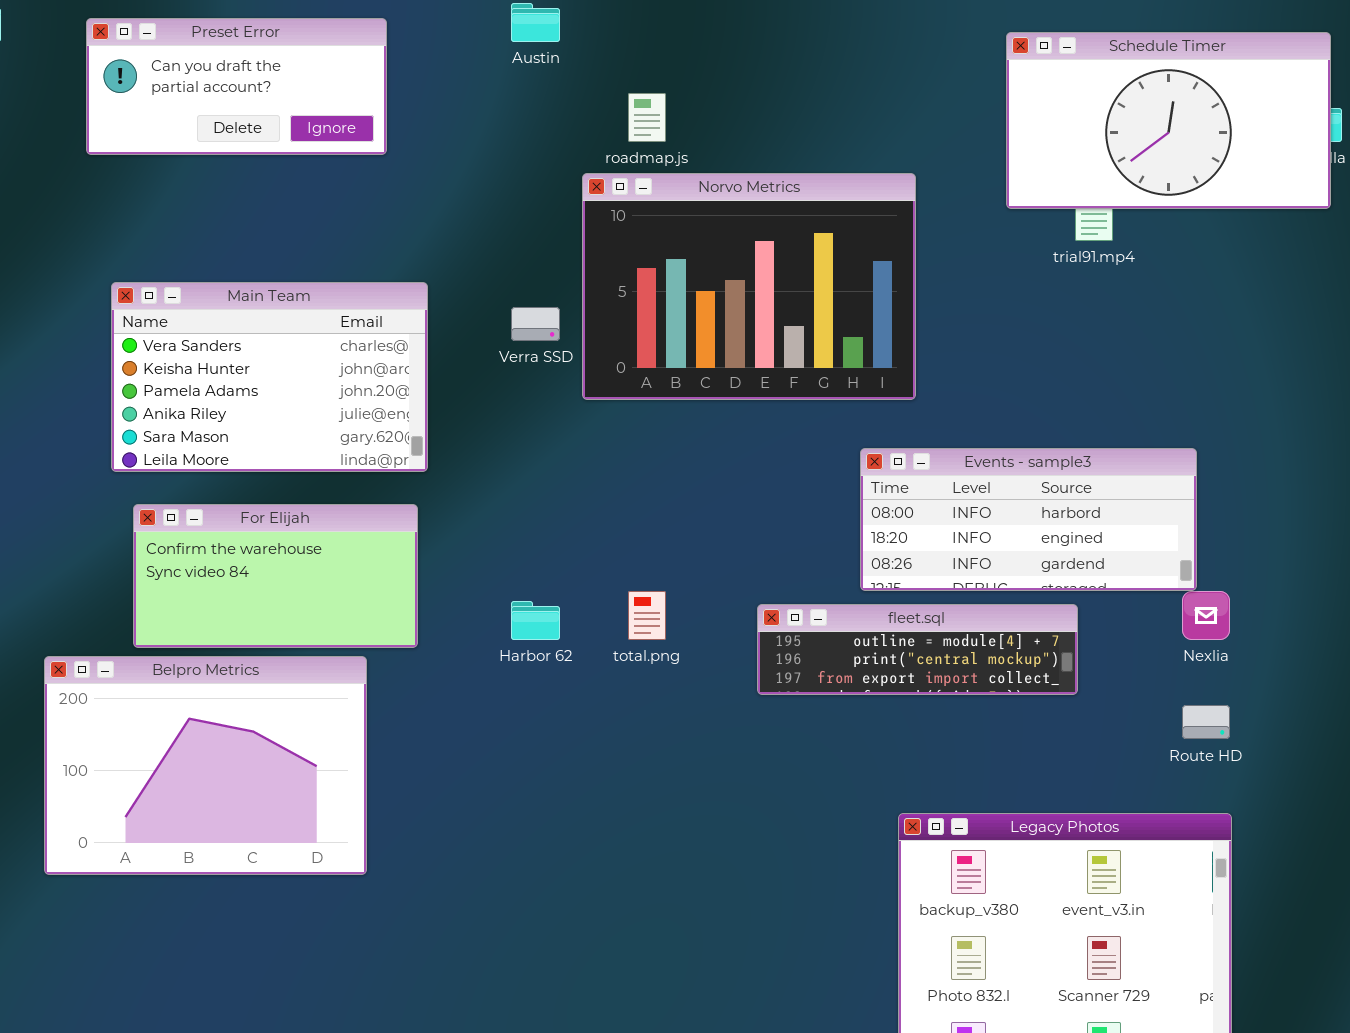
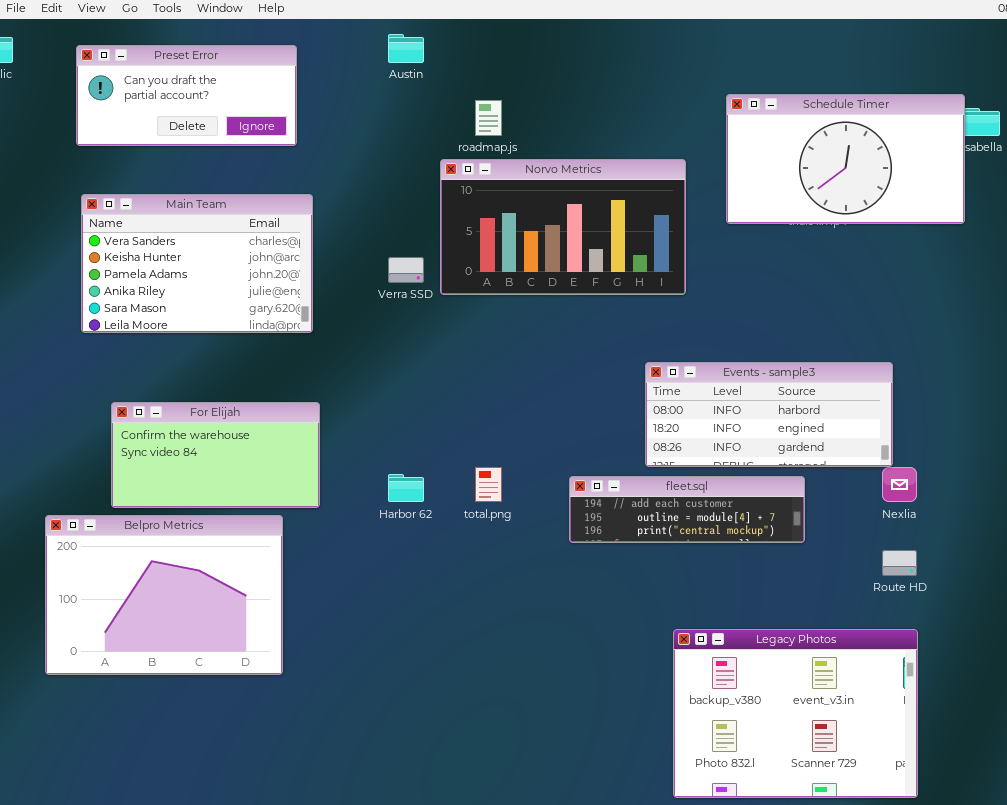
Schedule Timer: [1006,32,1331,209] -> [726,94,965,224], moved
Norvo Metrics: [582,173,916,400] -> [440,159,686,295], resized
Main Team: [111,282,428,472] -> [81,194,313,333], moved
fleet.sql: [757,604,1078,695] -> [569,476,805,543], scrolled up 1 row

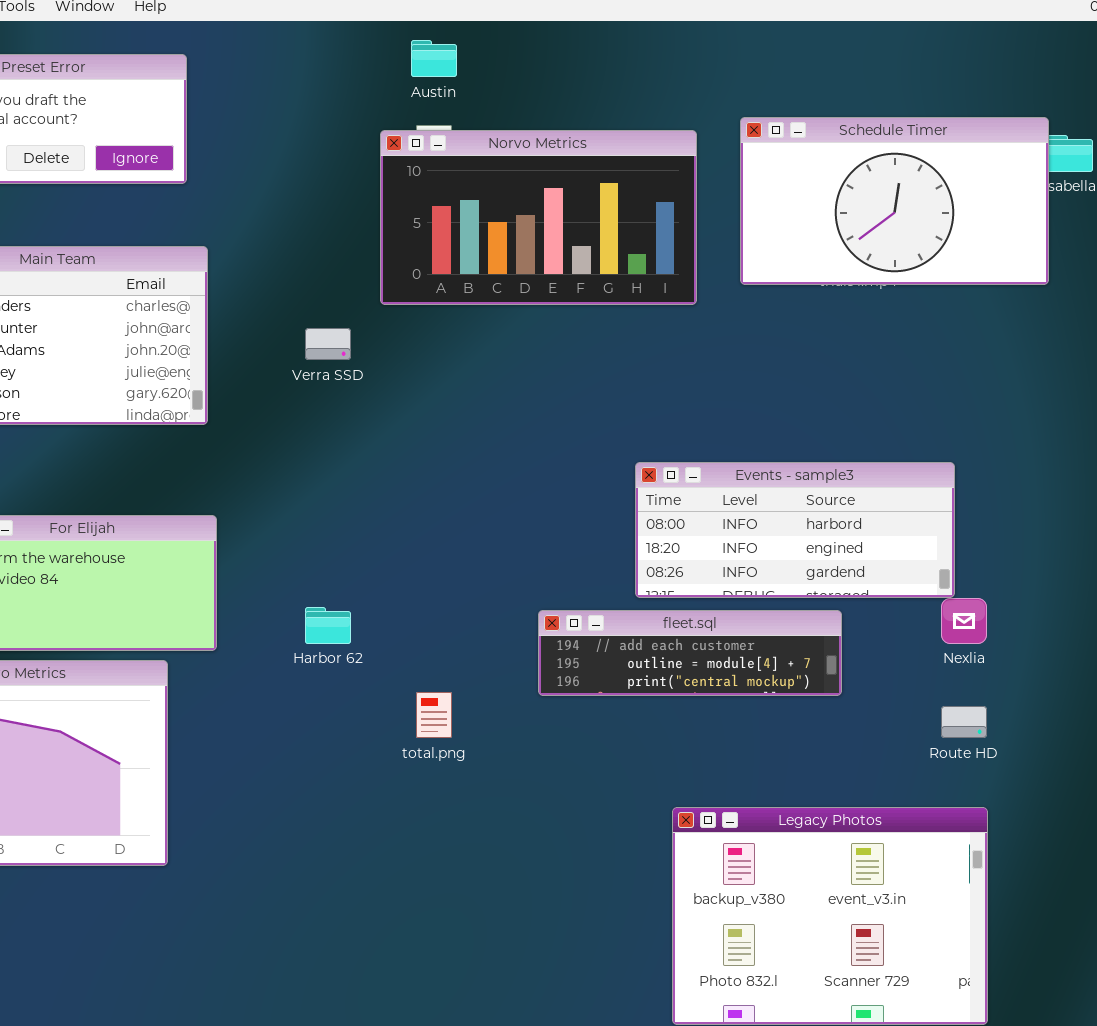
Austin: [388,34,424,63] -> [411,40,457,77], moved
Norvo Metrics: [440,159,686,295] -> [380,130,697,305], moved
total.png: [475,467,502,502] -> [416,692,452,738], moved

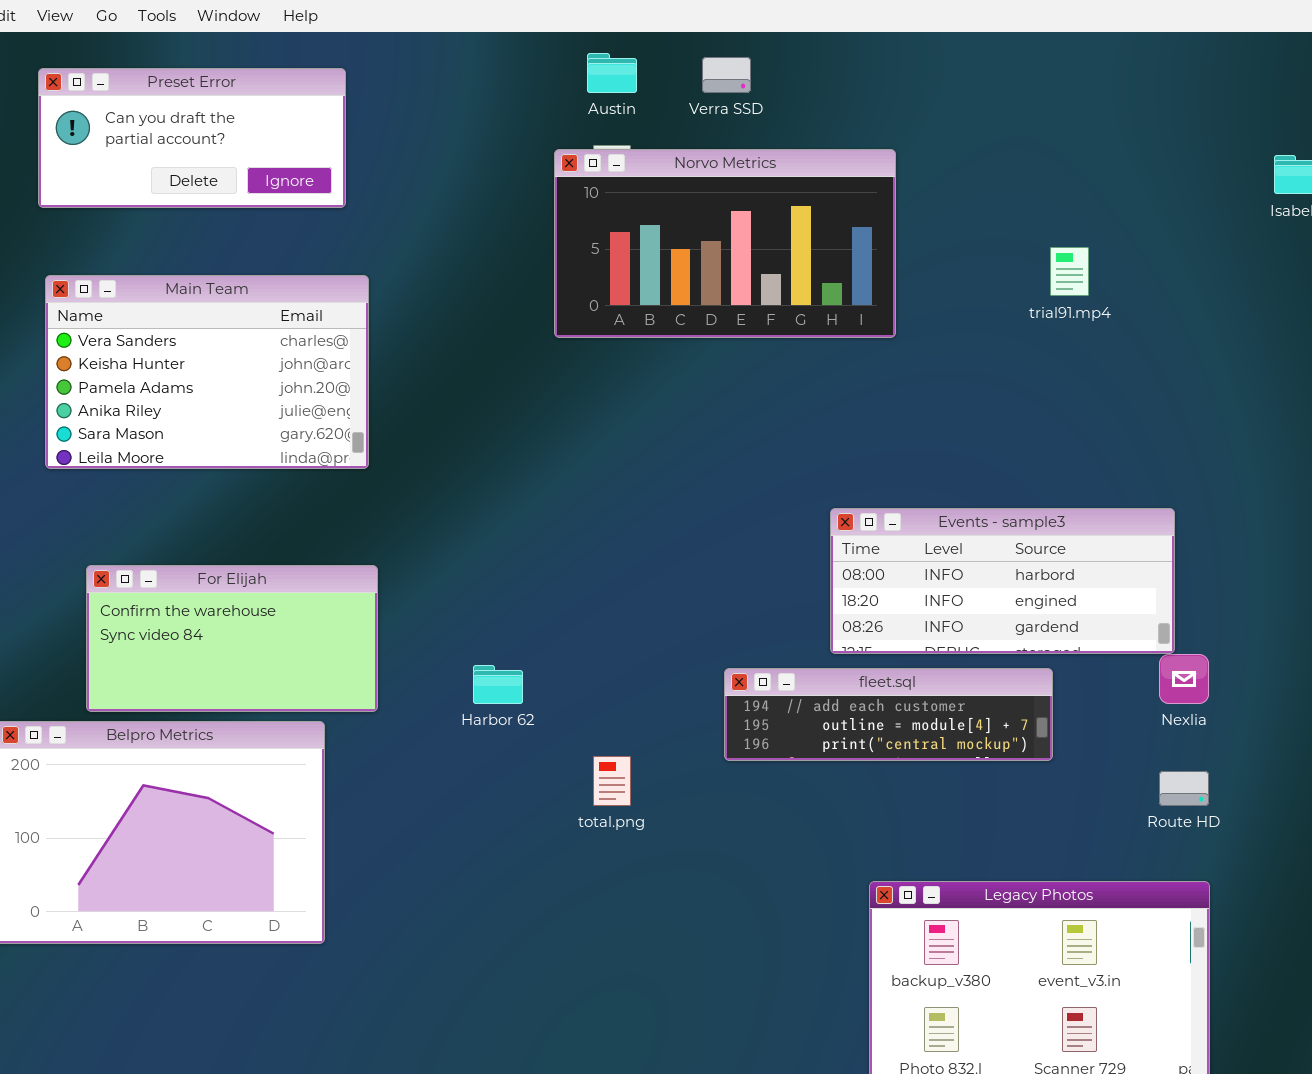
Schedule Timer: [740,117,1049,285] -> none, closed
Verra SSD: [305,328,351,360] -> [702,57,751,93], moved

